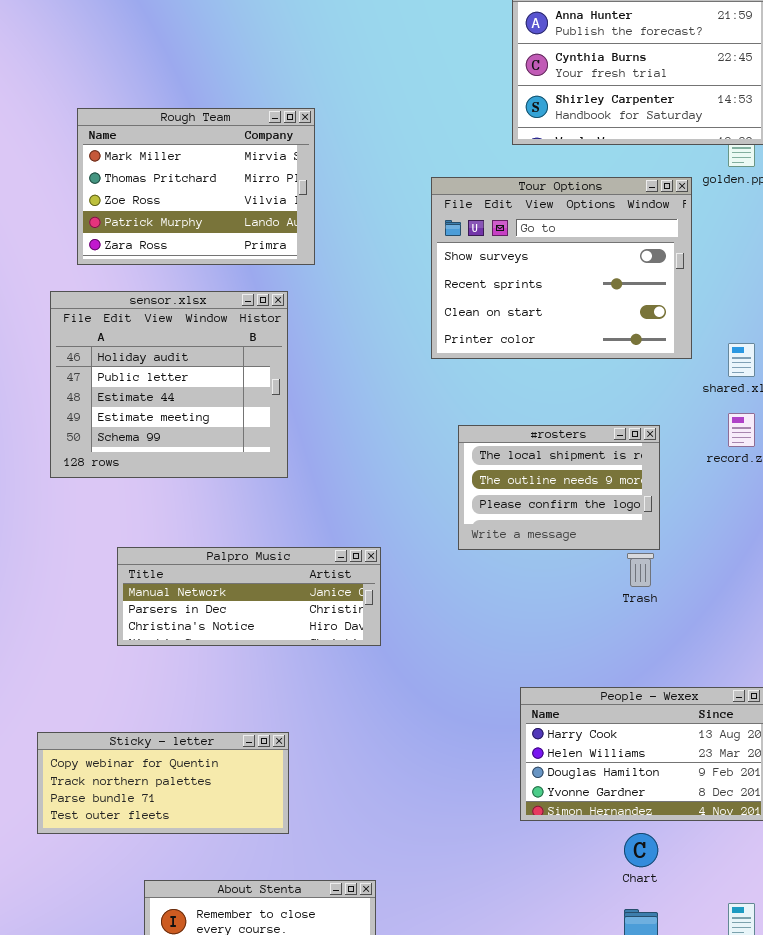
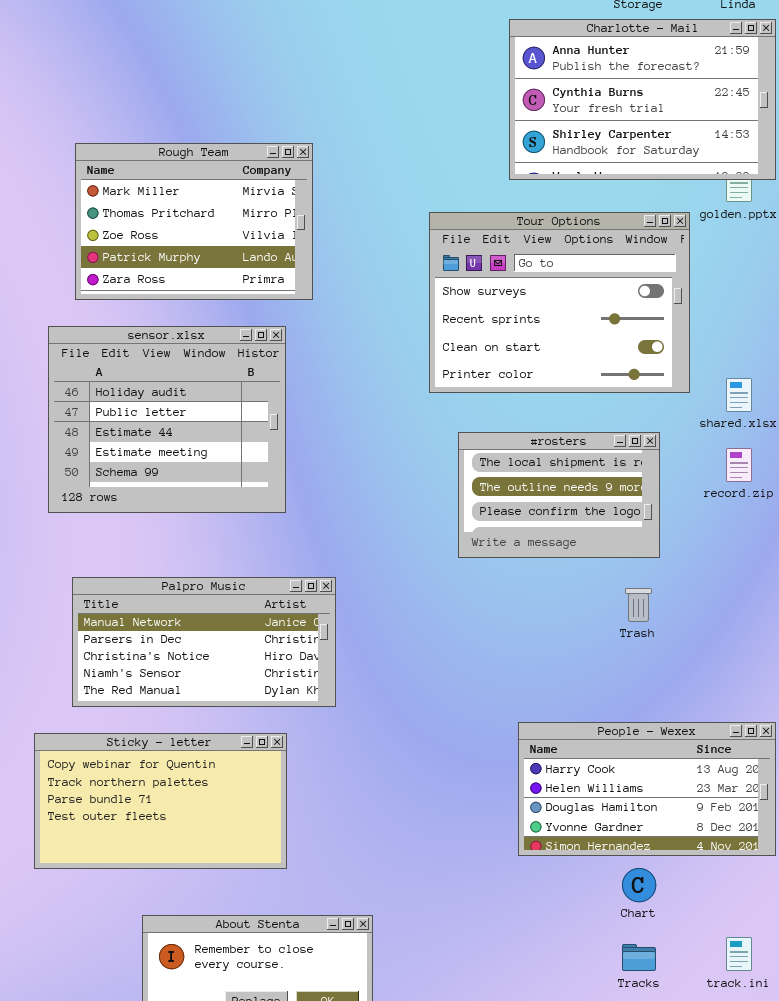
#rosters: [458,425,660,550] -> [458,432,660,558], moved
Palpro Music: [117,547,381,646] -> [72,577,336,707], moved, resized
Sticky - letter: [37,732,289,834] -> [34,733,287,869], resized

